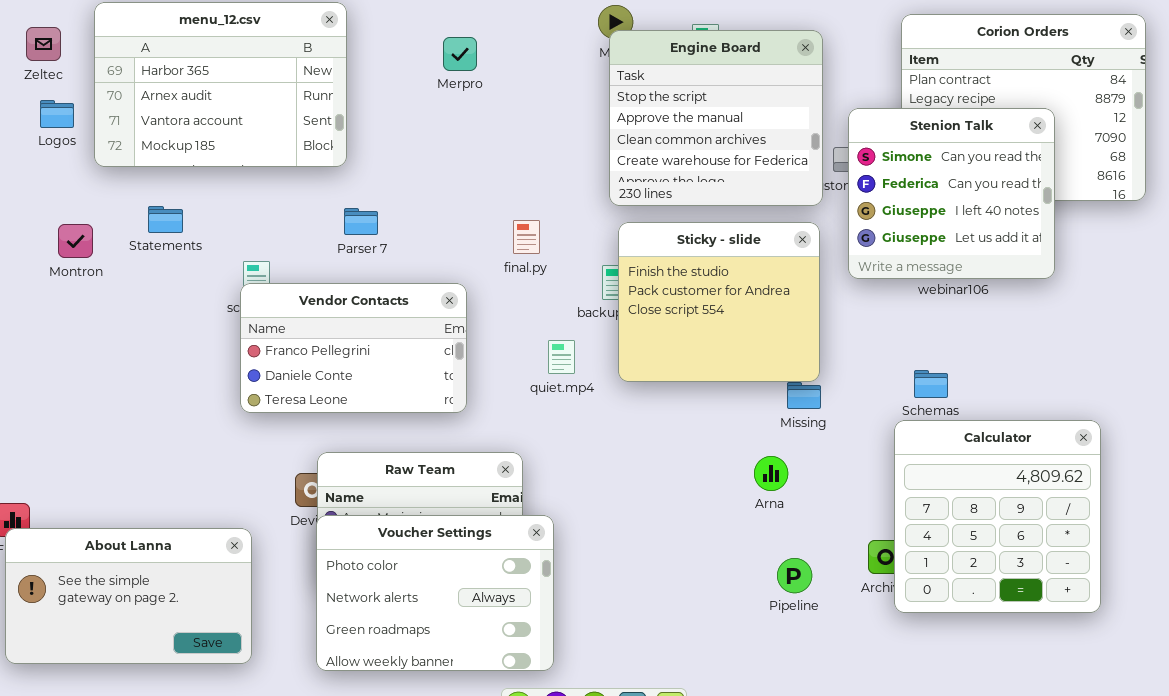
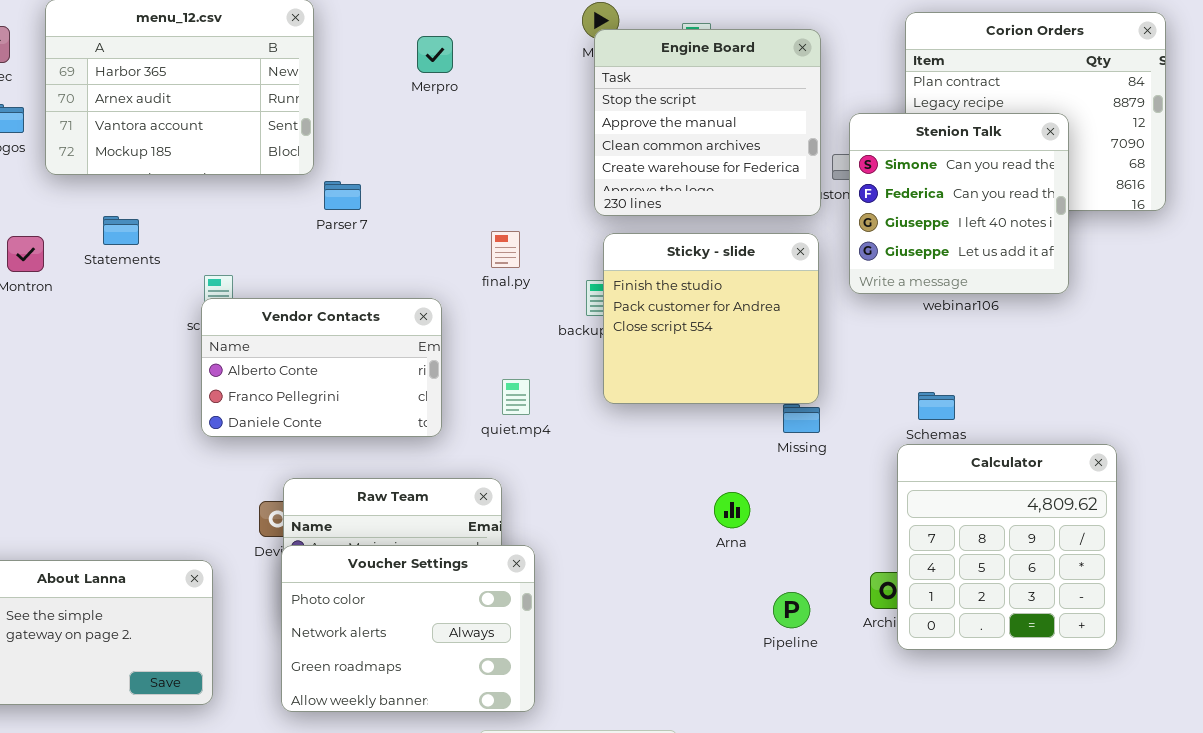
Parser 7: [344,208,378,235] -> [324,181,361,210], moved
Vendor Contacts: [240,283,467,413] -> [201,298,442,437], scrolled up 1 row
quiet.mp4: [548,340,575,374] -> [502,379,530,415], moved
Arna: [754,456,788,491] -> [714,492,750,528], moved

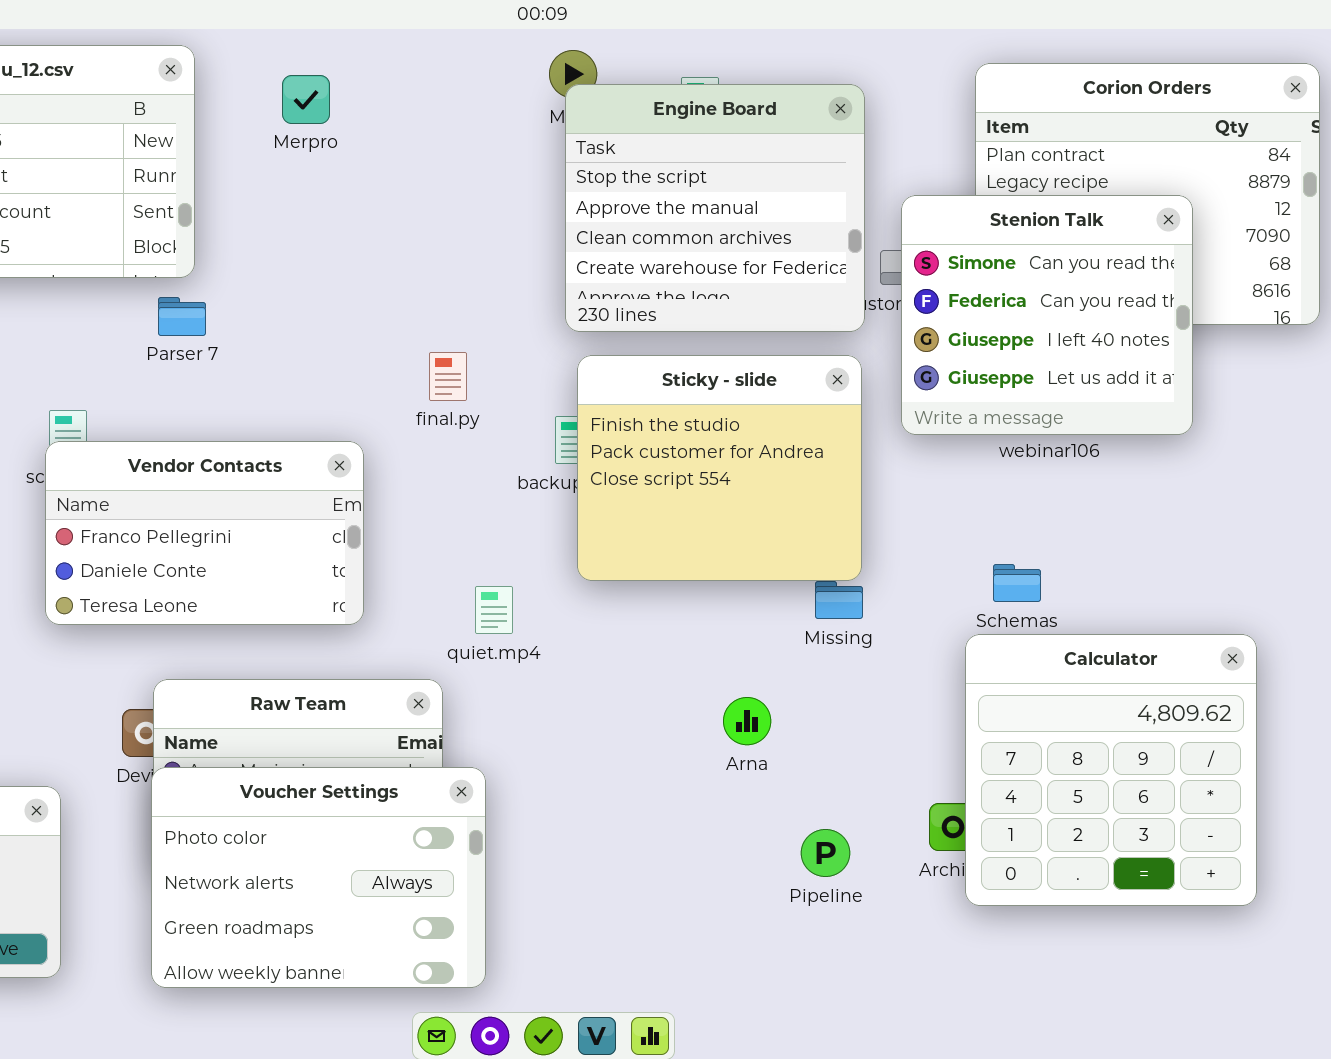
Merpro: [417,36,453,73] -> [282,75,330,124], moved
Parser 7: [324,181,361,210] -> [158,297,206,336], moved
Vendor Contacts: [201,298,442,437] -> [45,441,364,625], scrolled down 1 row
quiet.mp4: [502,379,530,415] -> [475,586,513,634], moved

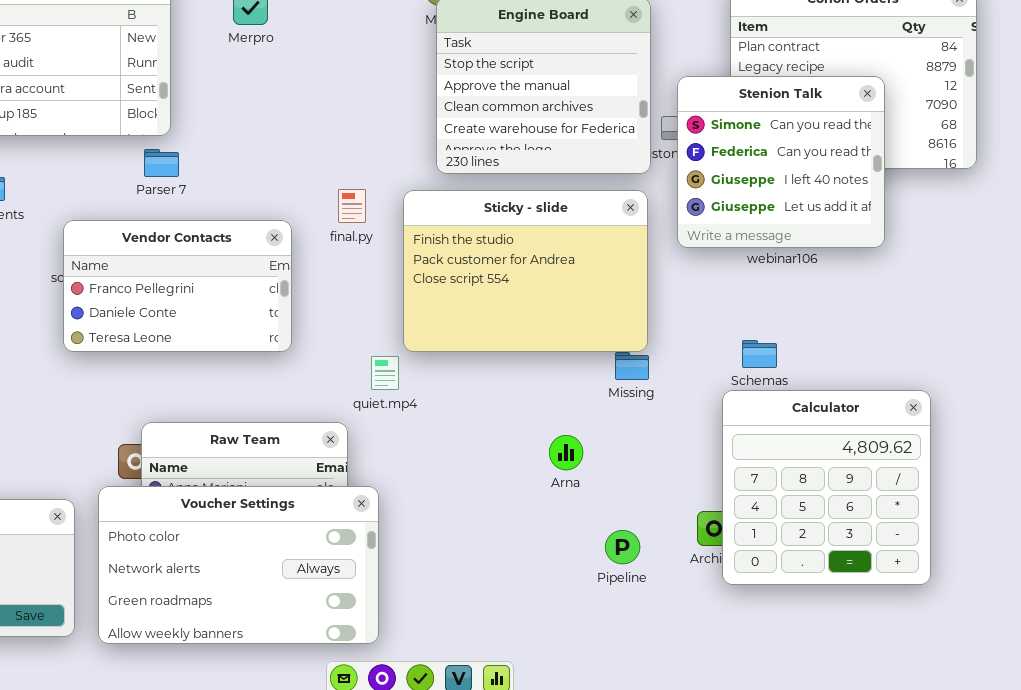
Sticky - slide: [577,355,862,581] -> [403,190,648,352], resized
Vendor Contacts: [45,441,364,625] -> [63,220,292,352], moved
Voucher Settings: [151,767,486,988] -> [98,486,379,644], resized

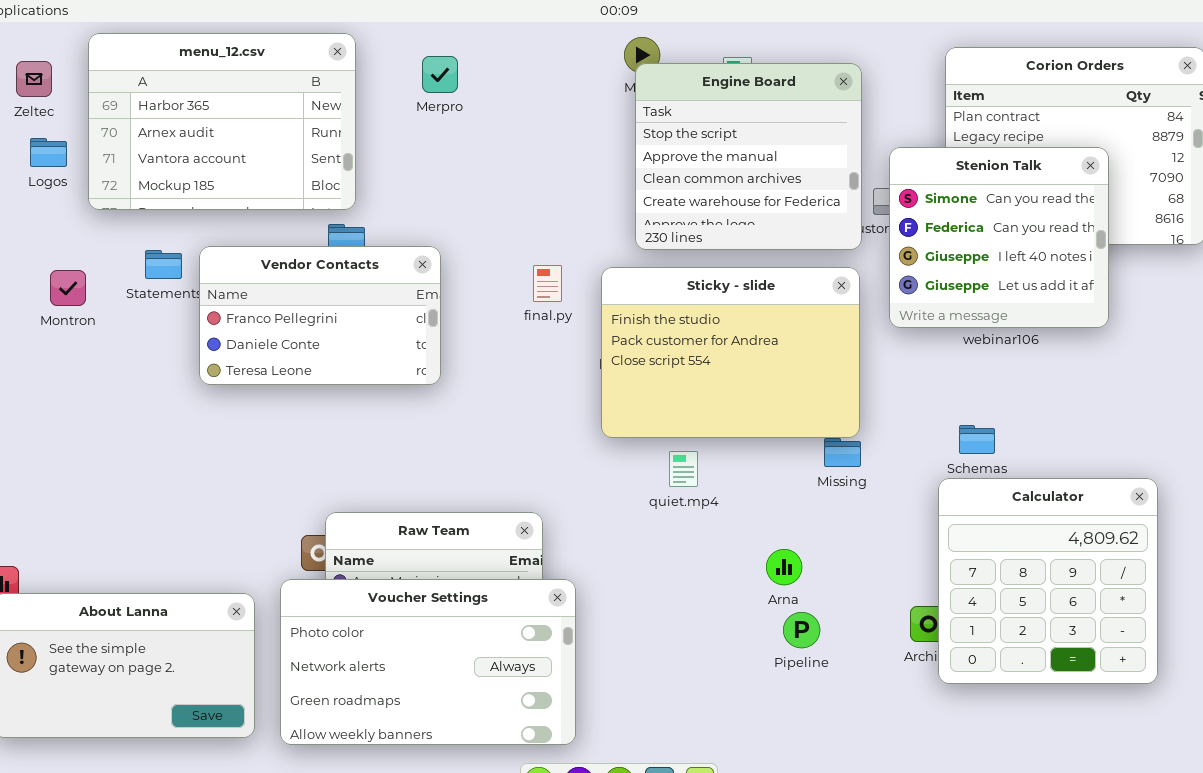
Vendor Contacts: [63,220,292,352] -> [199,246,441,385], moved
quiet.mp4: [371,356,399,390] -> [669,451,698,487], moved
Arna: [549,435,583,470] -> [766,549,802,585], moved
Pipeline: [605,530,640,564] -> [783,612,820,648], moved

